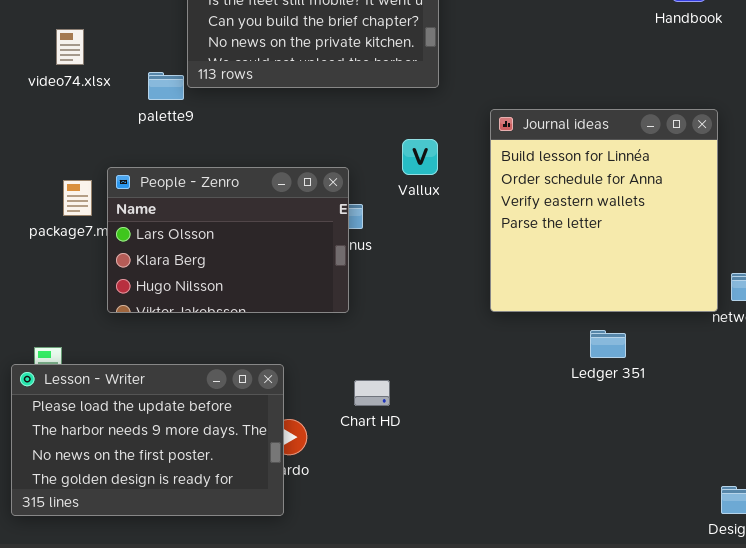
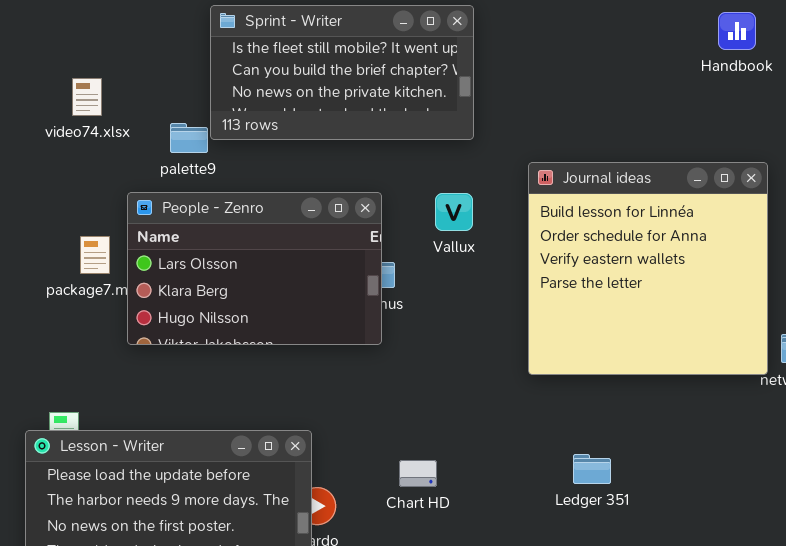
People - Zenro: [107,167,349,313] -> [127,192,382,345], moved
Ledger 351: [590,330,626,358] -> [573,454,611,484], moved
Chart HD: [354,380,390,406] -> [399,460,437,487], moved

